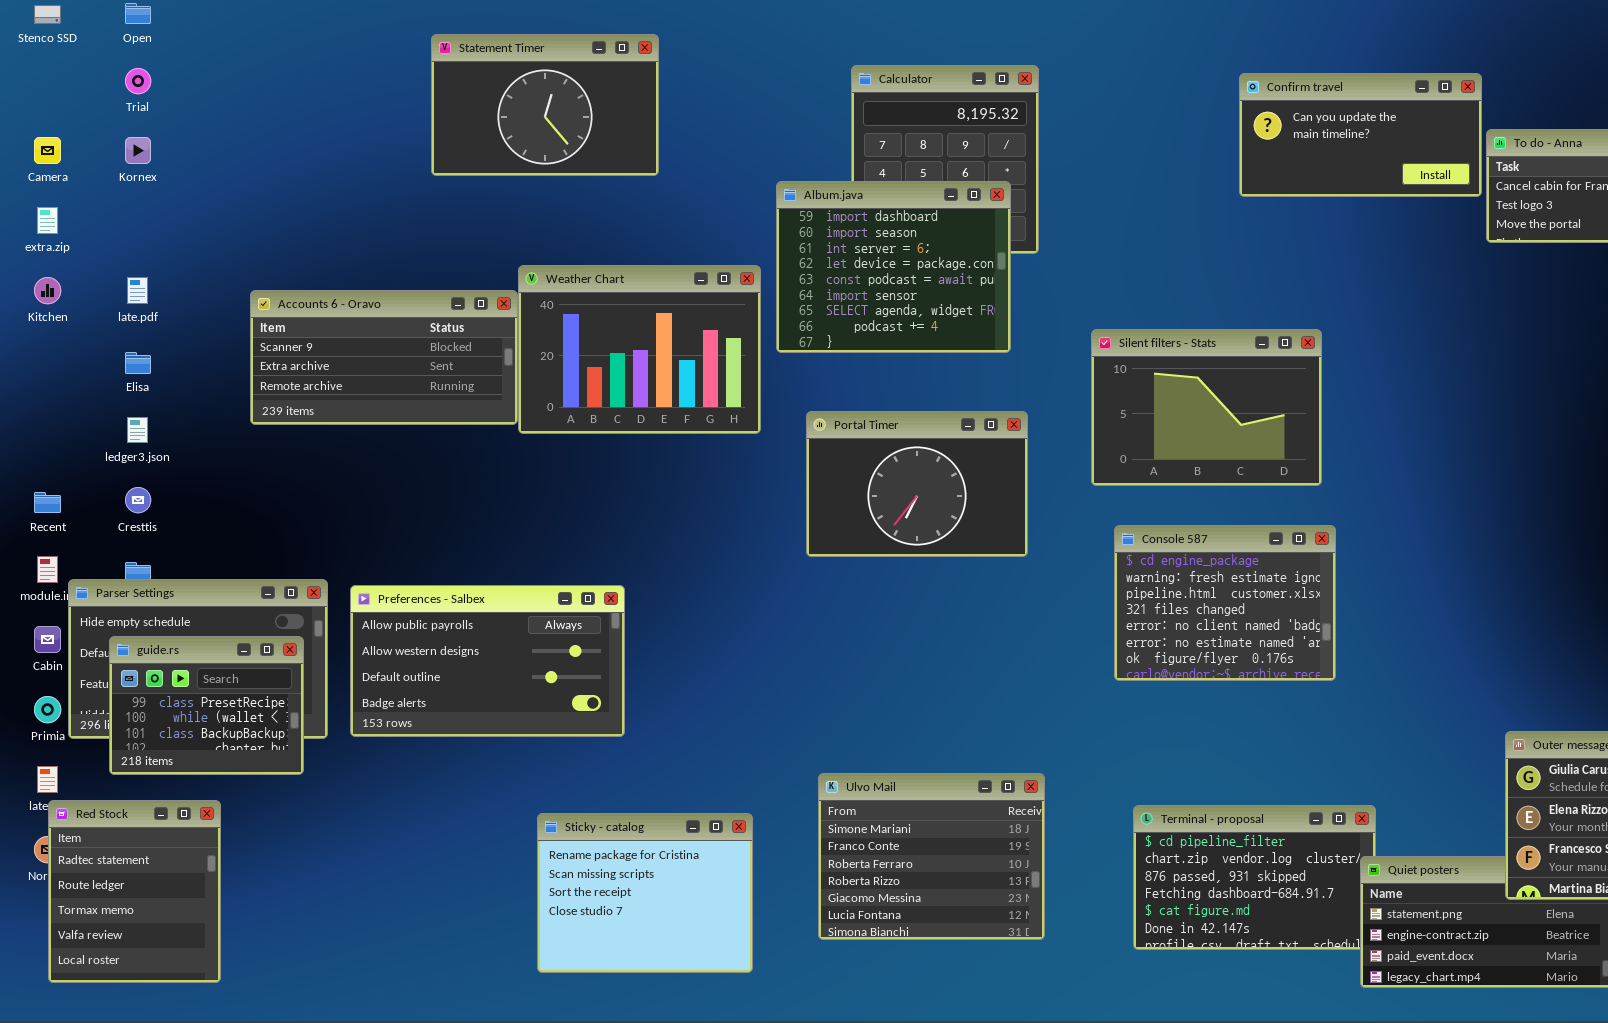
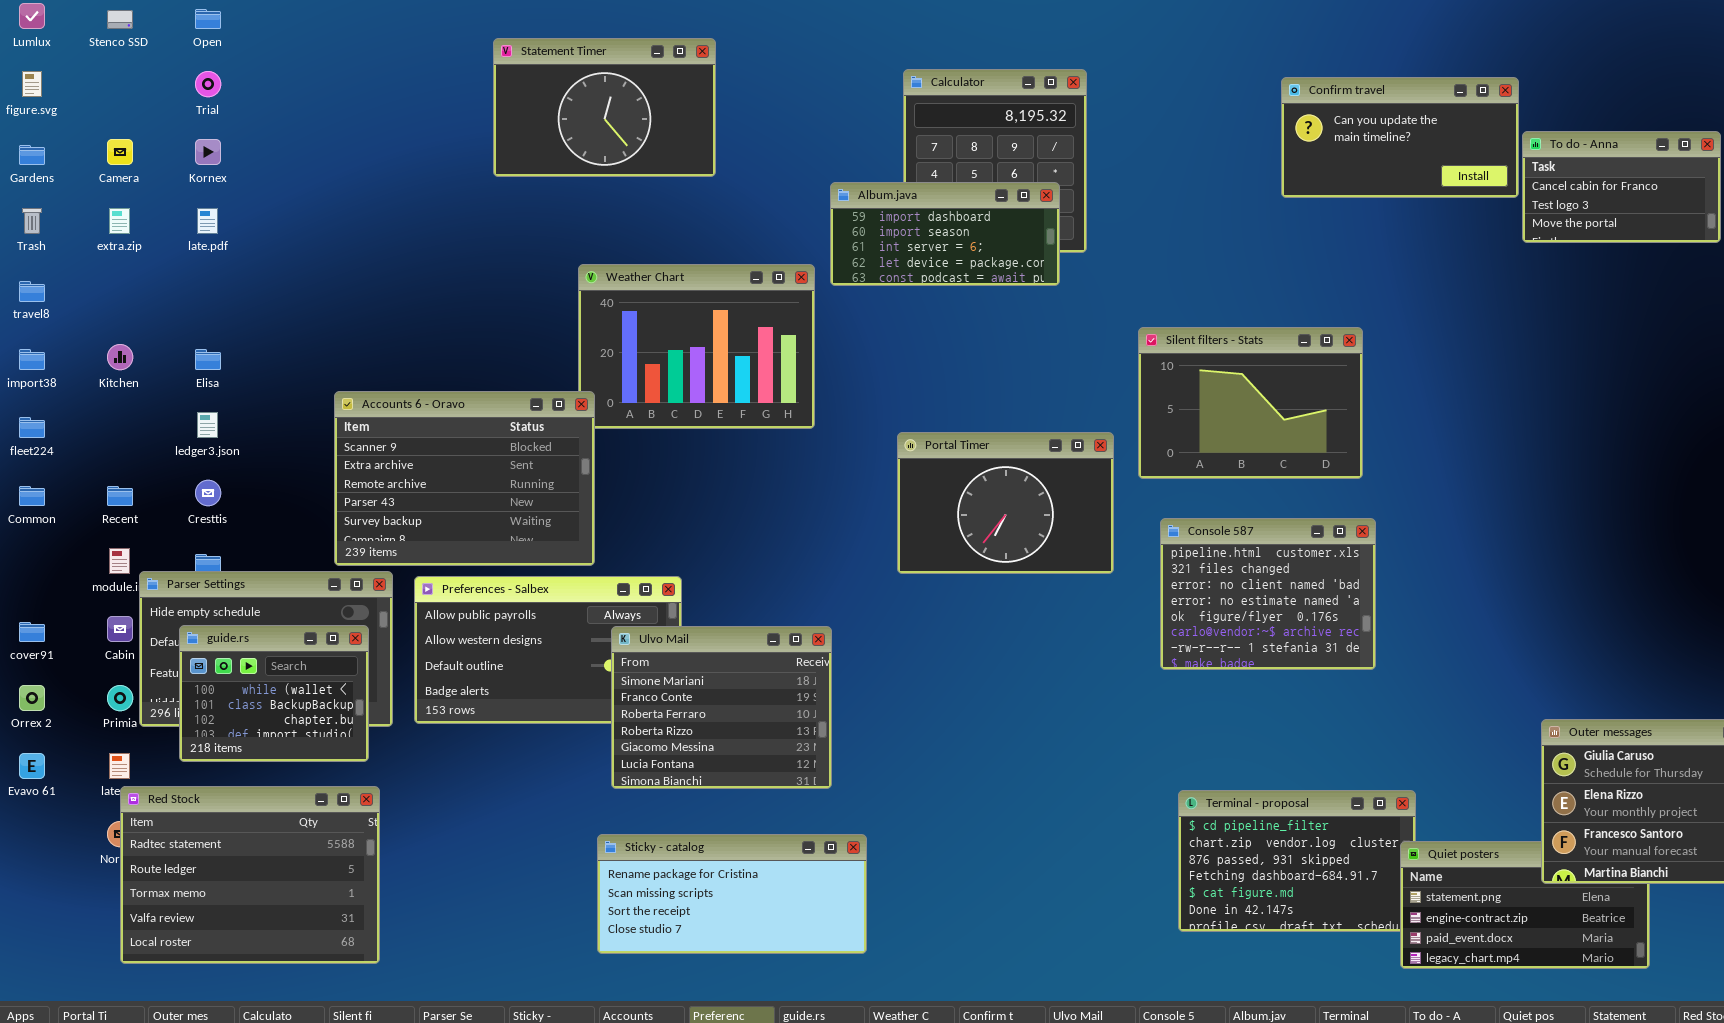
Album.java: [776,181,1011,353] -> [830,182,1060,286], resized
Kitchen: [34,277,61,304] -> [107,344,133,370], moved
late.pdf: [127,277,148,304] -> [197,208,218,234], moved
Accounts 6 - Oravo: [250,290,518,425] -> [334,391,595,566], moved, resized
Portal Timer: [806,411,1028,557] -> [897,432,1114,574], moved
Console 587: [1114,525,1336,681] -> [1160,518,1376,670], scrolled down 2 rows
guide.rs: [109,636,304,775] -> [179,625,369,762], scrolled down 1 row
Ulvo Mail: [818,773,1045,940] -> [611,626,832,789], moved
Red Stock: [48,800,221,983] -> [120,786,380,964], resized
Sticky - catalog: [537,813,753,973] -> [597,834,867,954], resized

